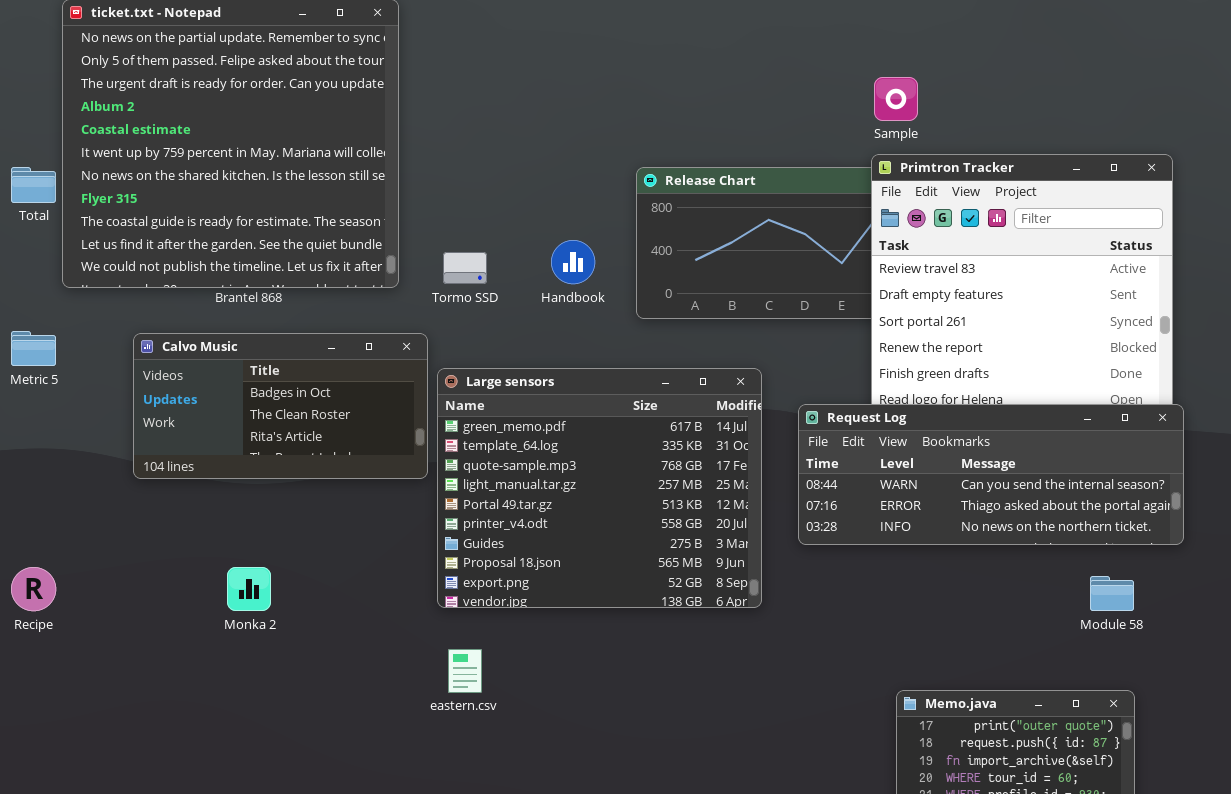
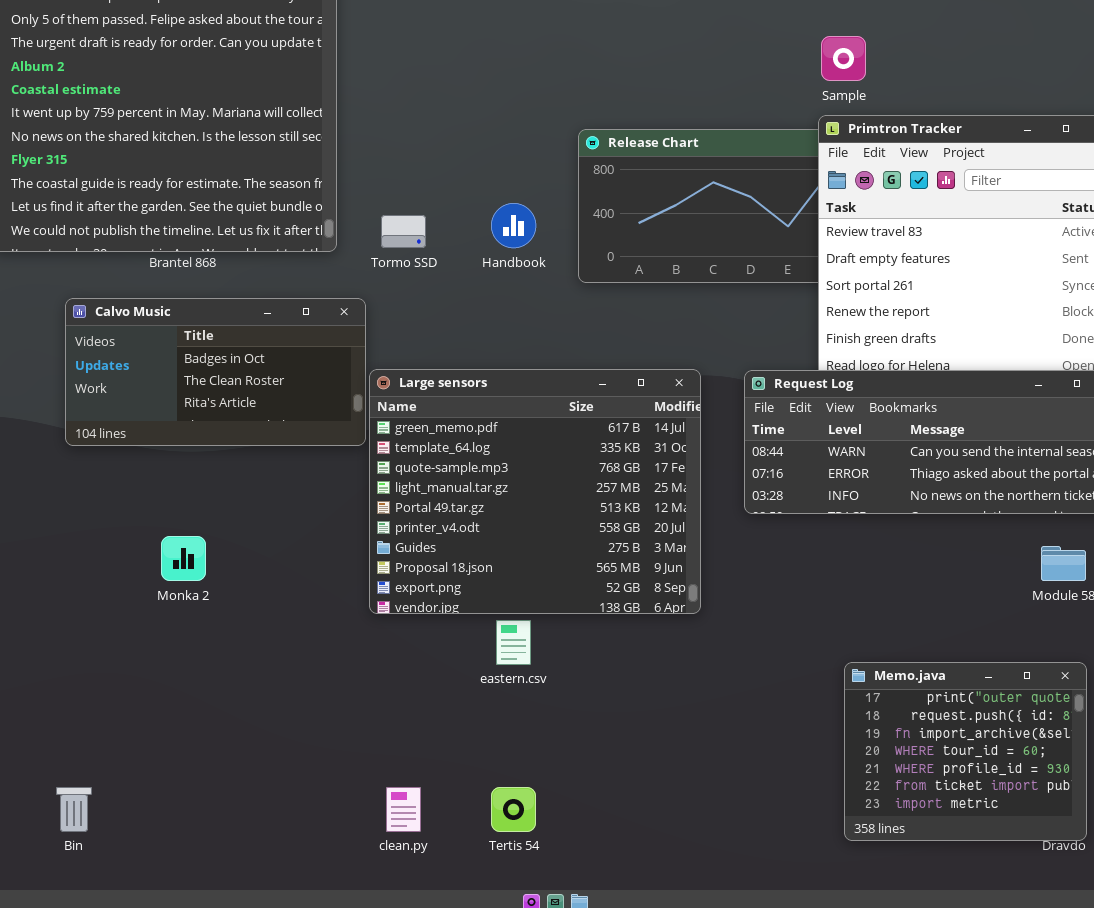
Large sensors: [437,368,762,608] -> [369,369,701,614], moved
eastern.csv: [448,649,482,693] -> [496,620,531,665], moved

